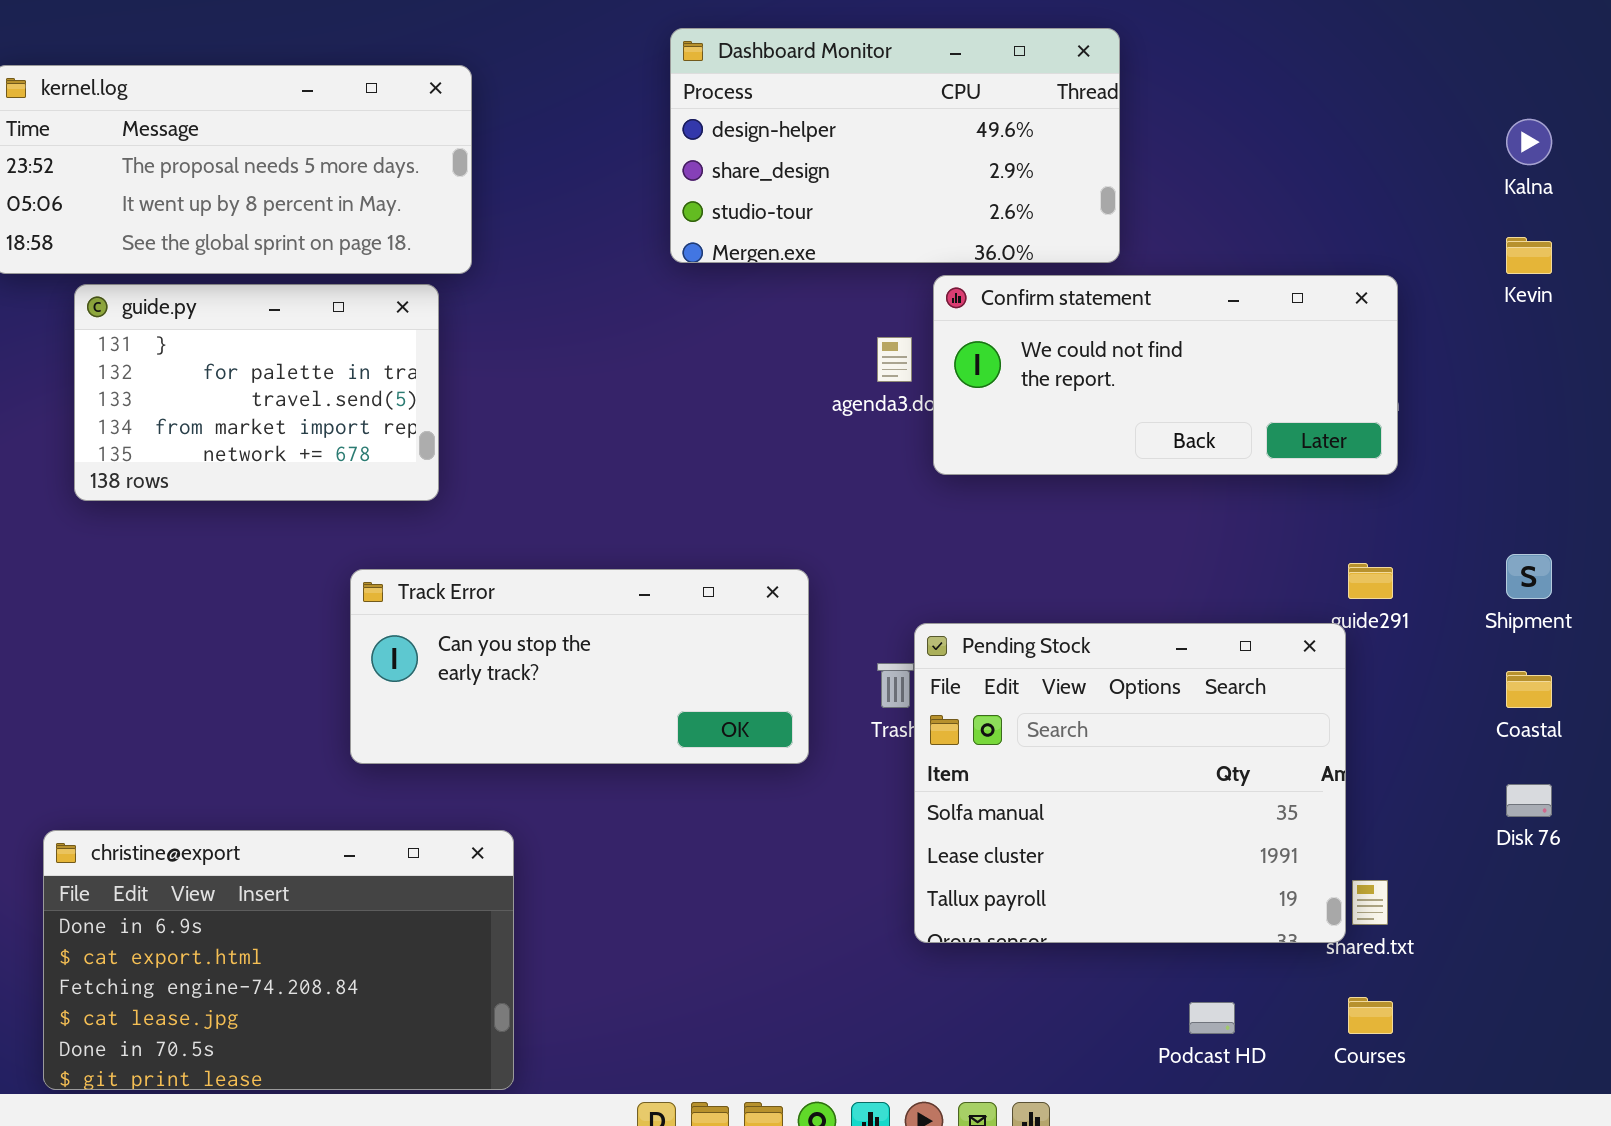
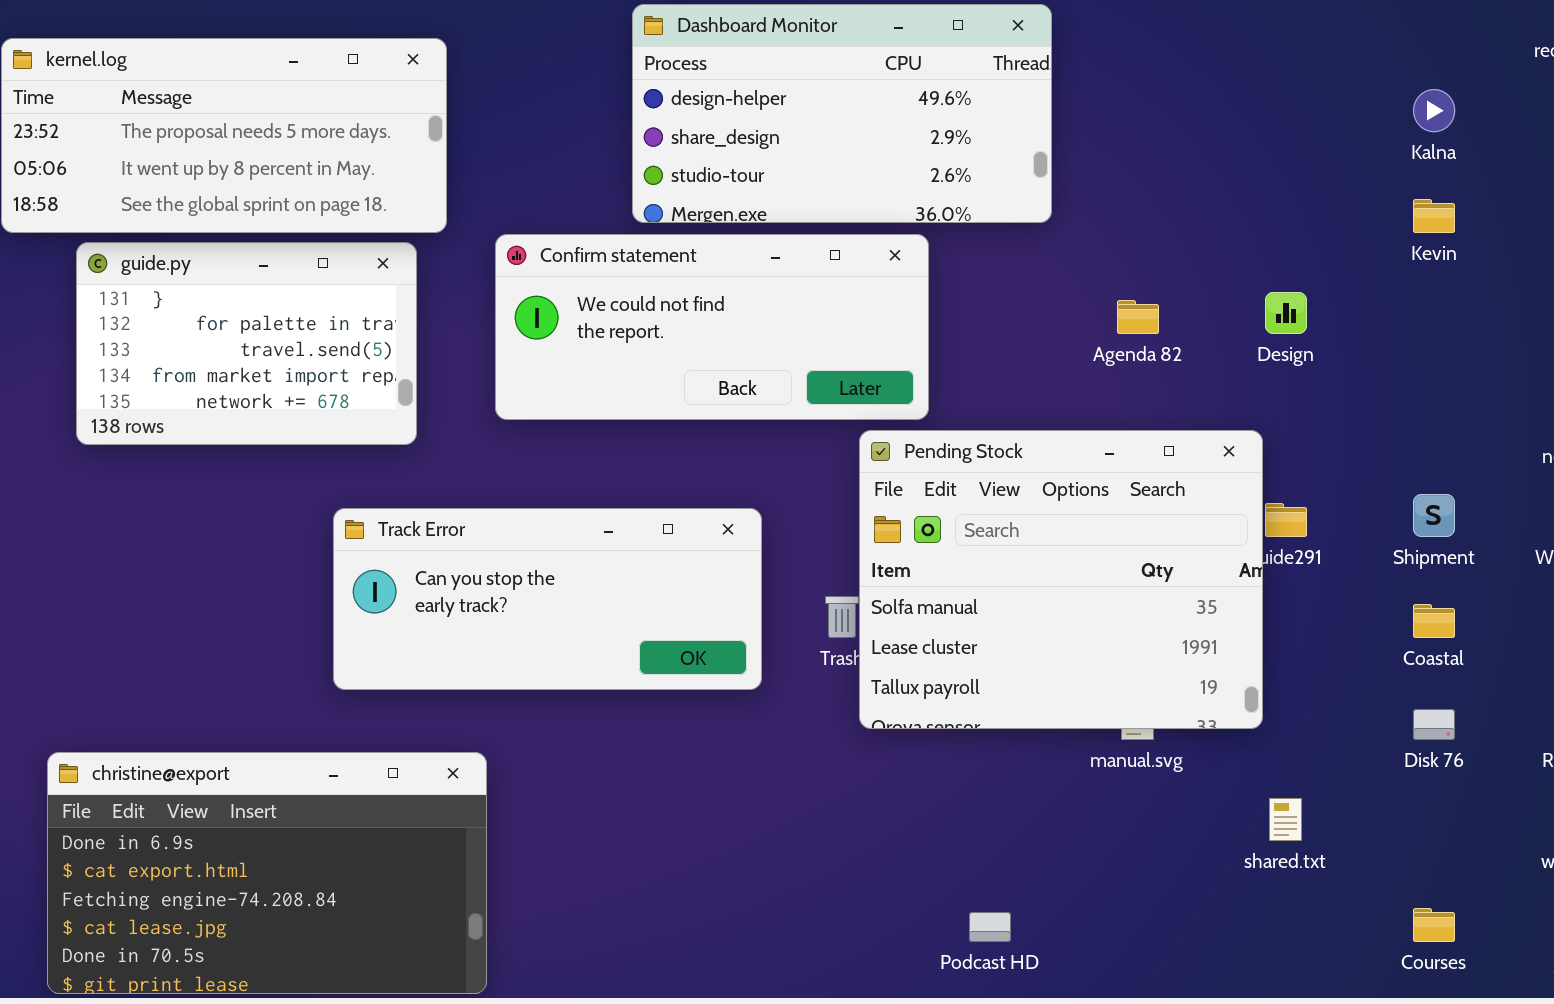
Confirm statement: [933,275,1398,475] -> [495,234,929,420], moved
Pending Stock: [914,623,1346,943] -> [859,430,1263,729], moved
Courses: [1348,997,1393,1034] -> [1413,908,1455,942], moved
Podcast HD: [1189,1002,1235,1034] -> [969,912,1011,942], moved

